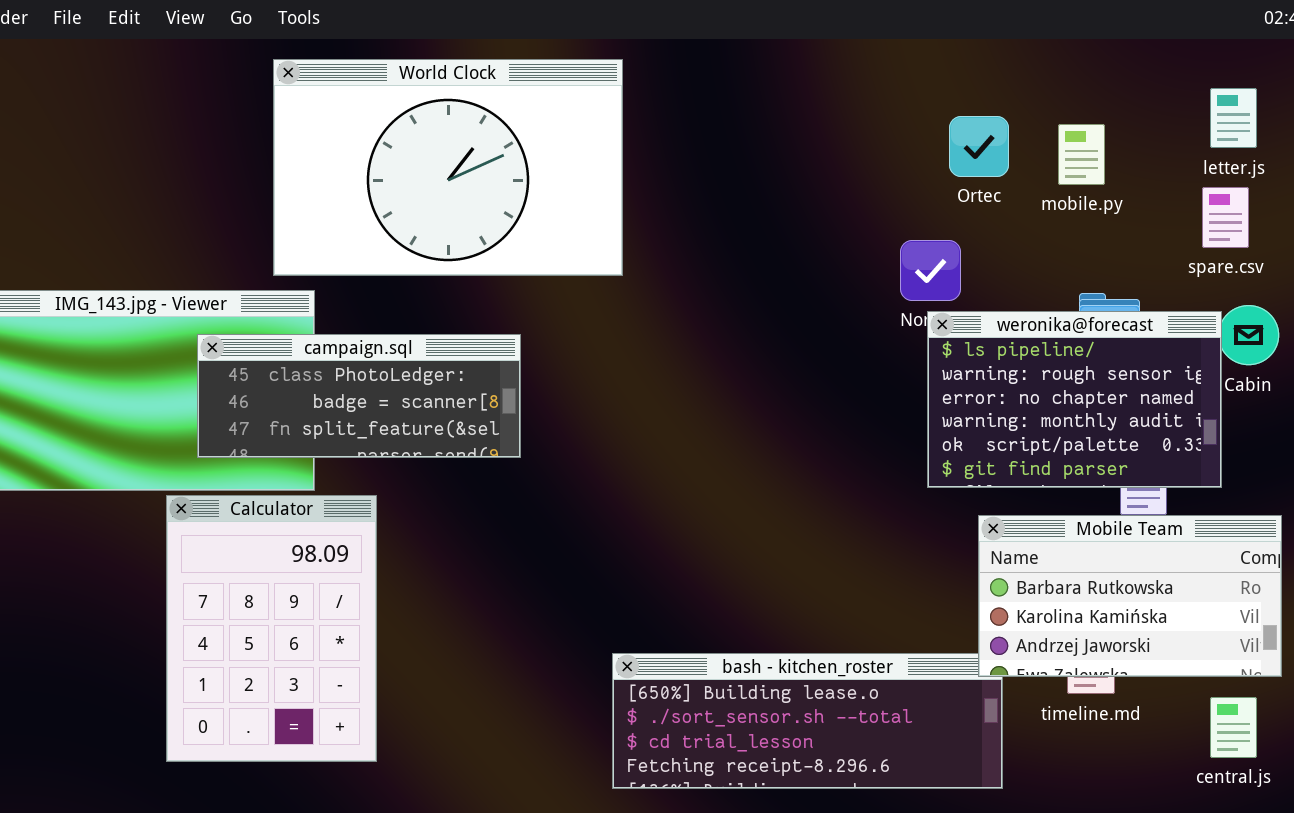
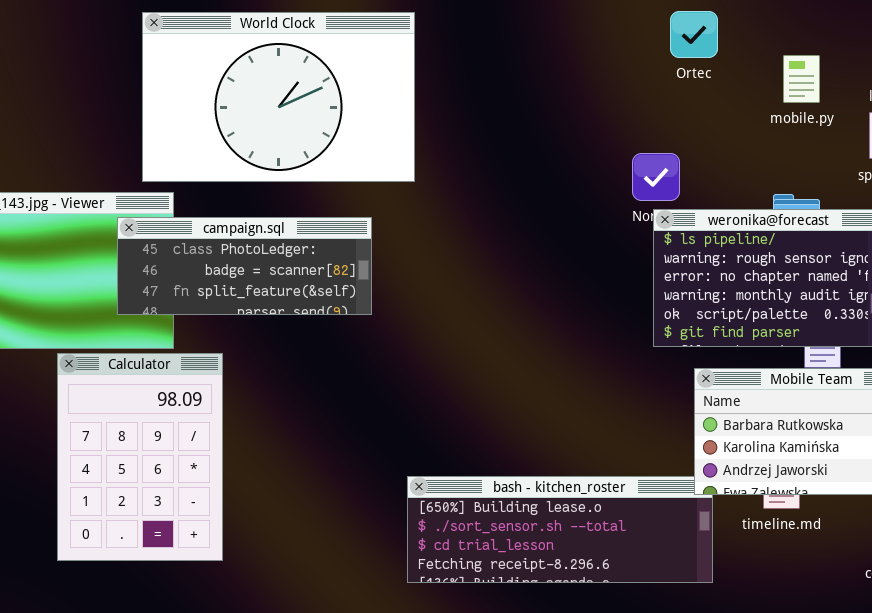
Ortec: [949,116,1009,177] -> [670,11,718,58], moved
mobile.py: [1058,124,1105,185] -> [783,55,820,103], moved
campaign.sql: [197,334,521,458] -> [117,217,372,315], moved

